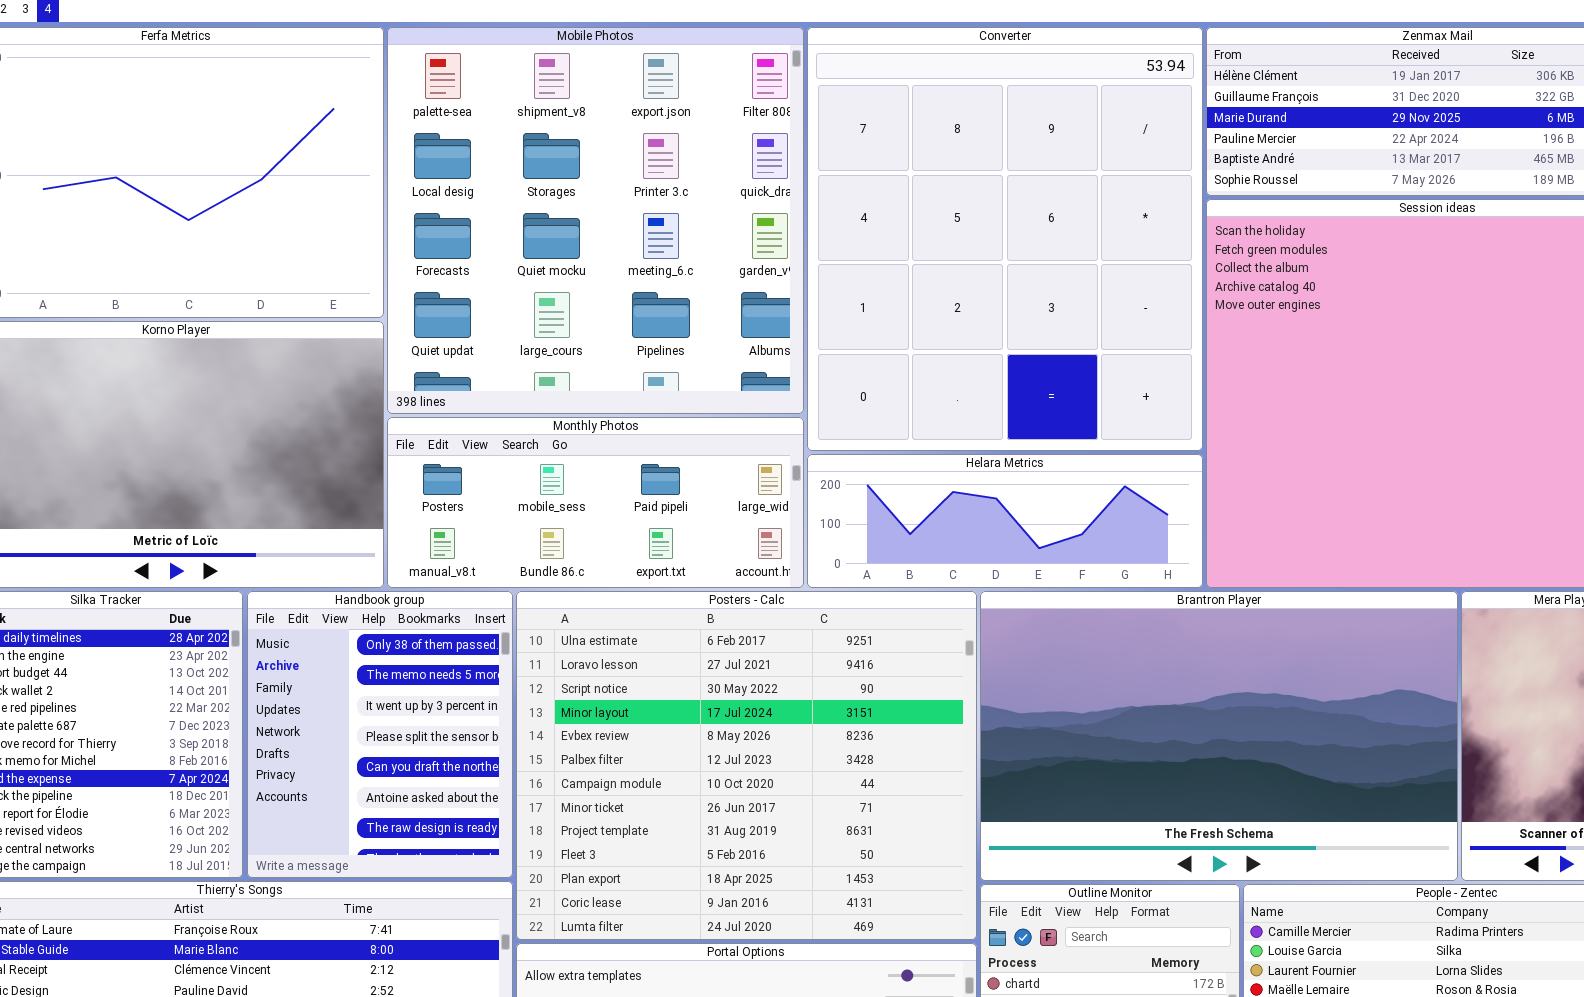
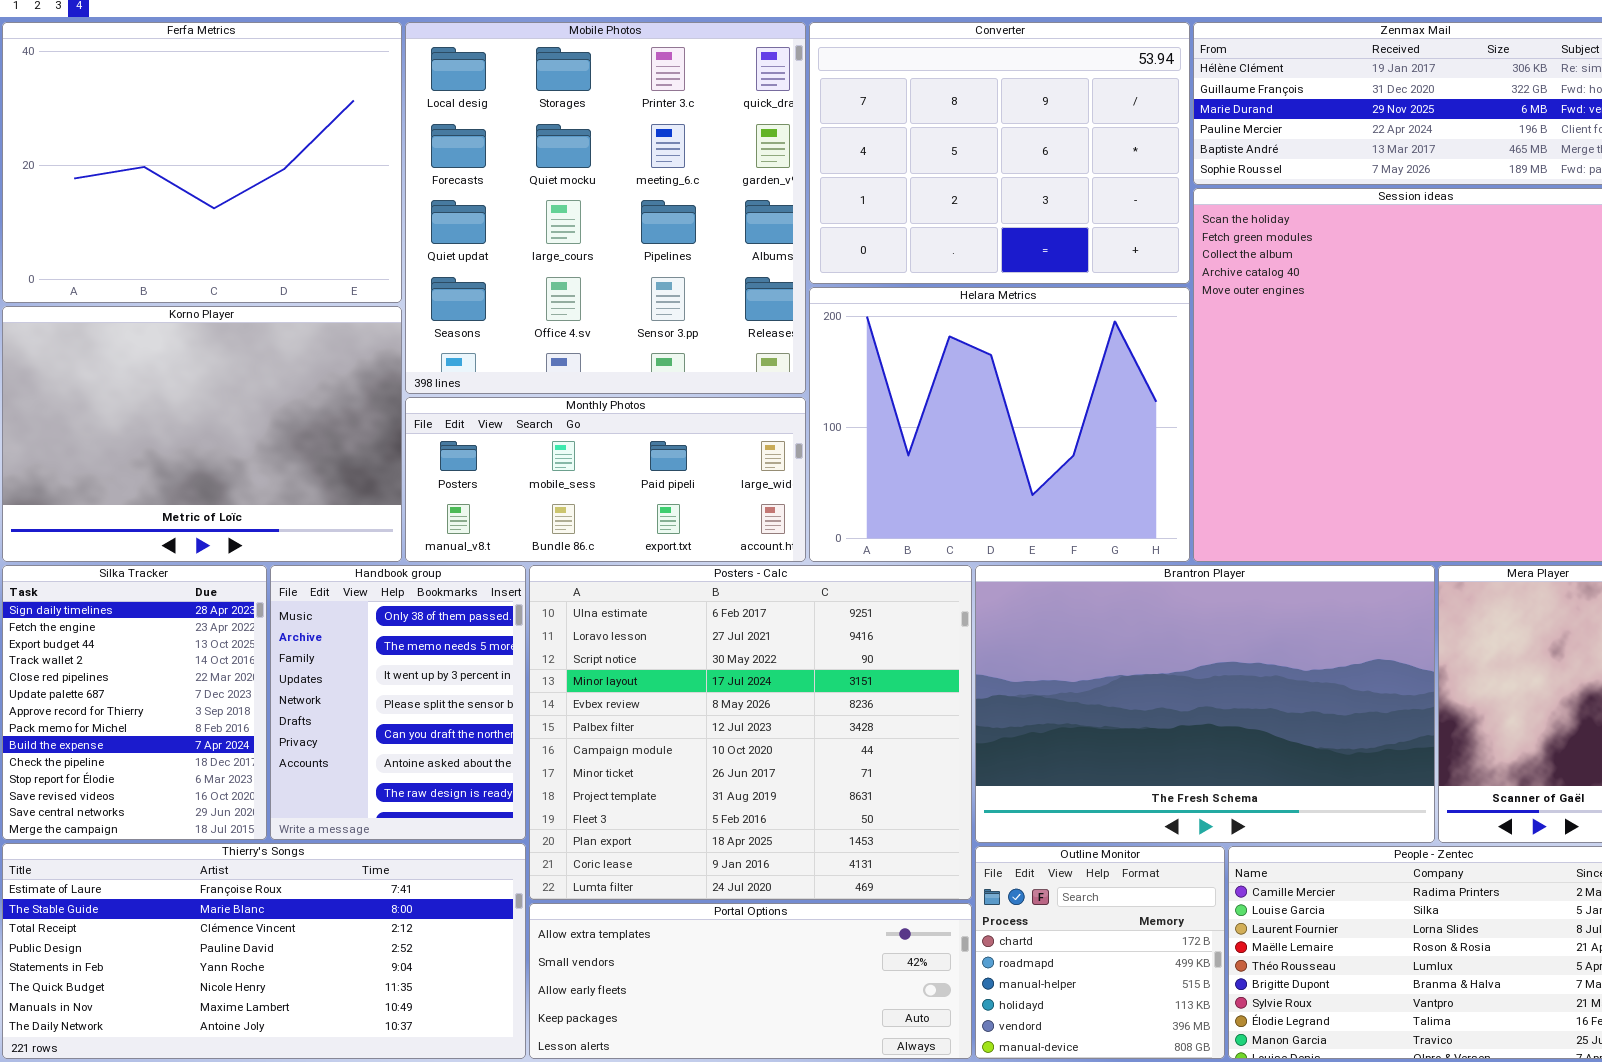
Mobile Photos: [387,27,804,414] -> [405,22,806,394], scrolled down 1 row
Converter: [807,27,1203,451] -> [809,22,1190,284], resized
Helara Metrics: [807,454,1203,588] -> [809,287,1190,562], resized

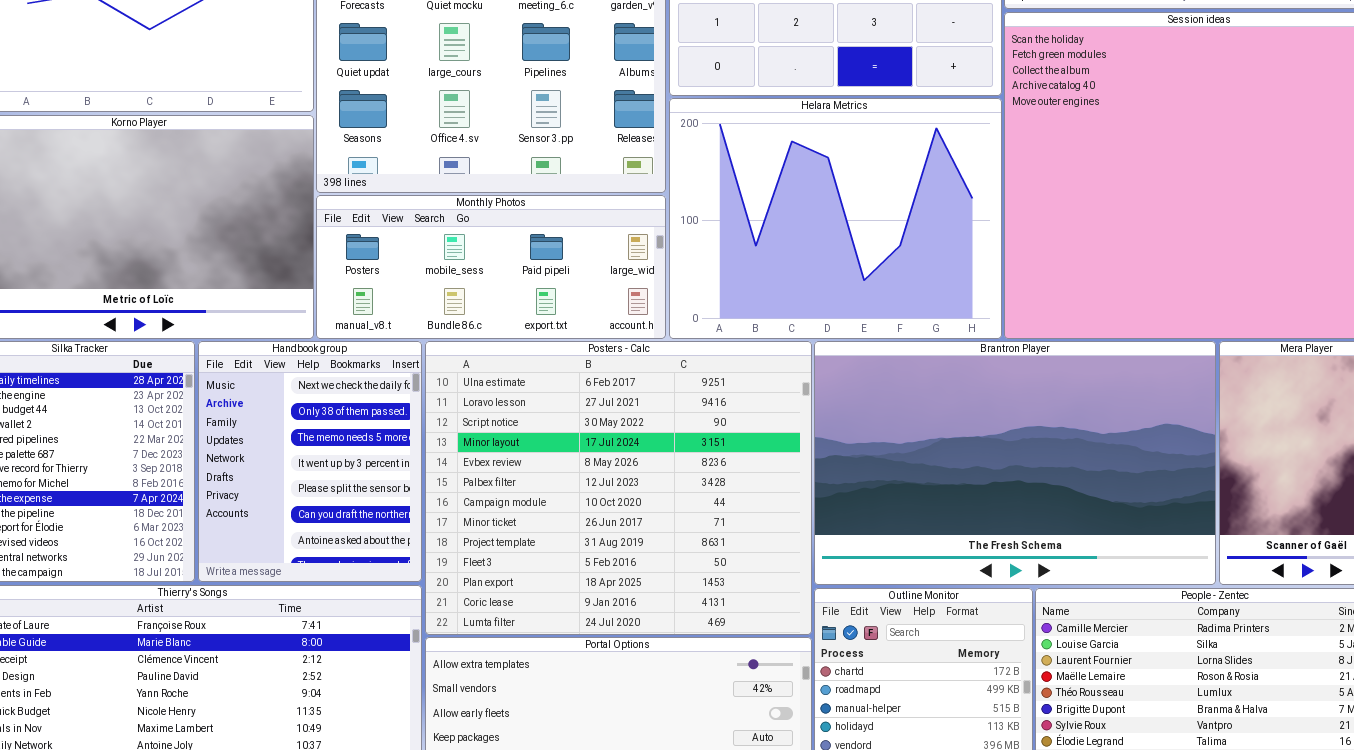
Handbook group: [270,565,526,840] -> [198,341,422,582], scrolled up 1 row

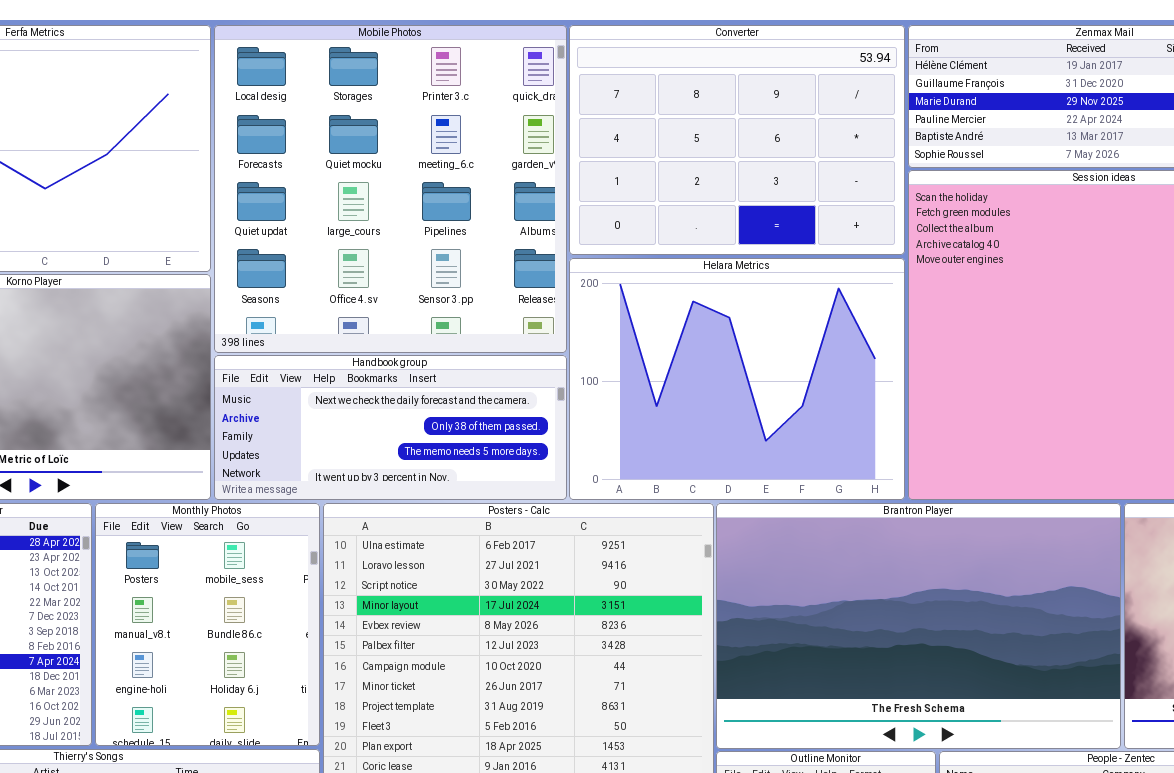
Monthly Photos: [316,195,666,339] -> [95,503,320,746], moved, resized
Handbook group: [198,341,422,582] -> [214,355,567,500], moved, resized

